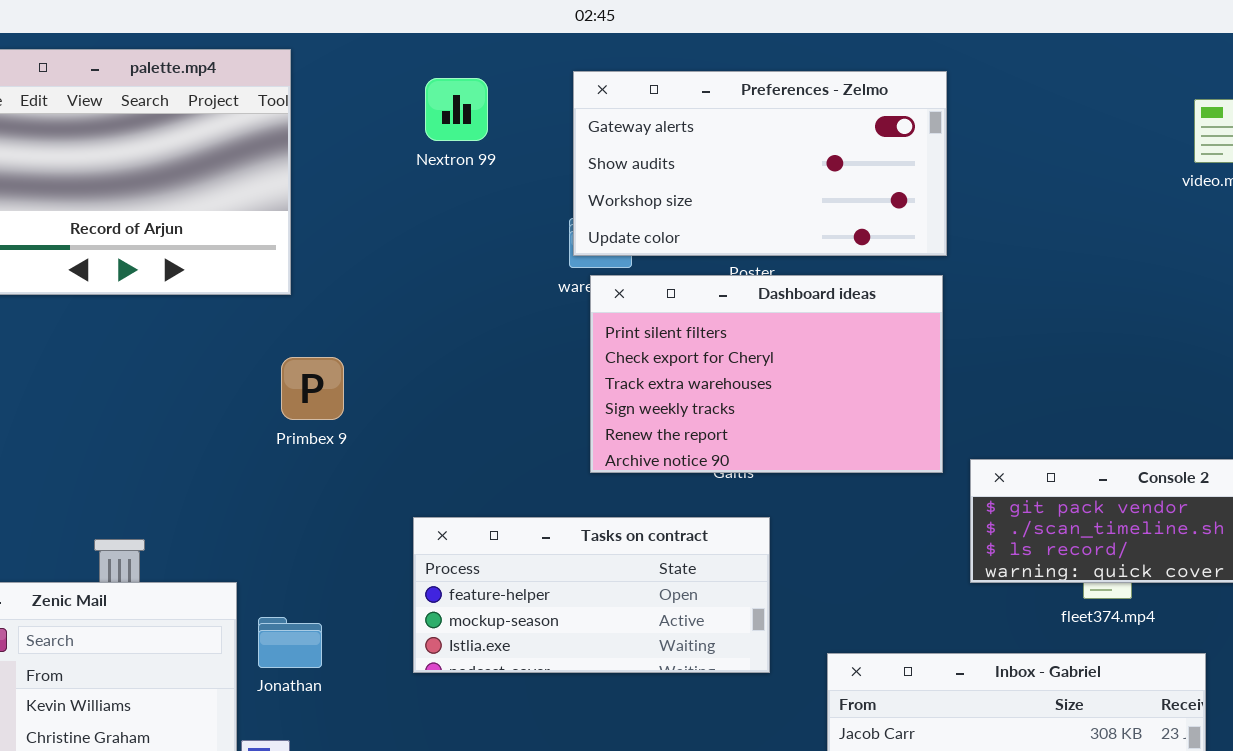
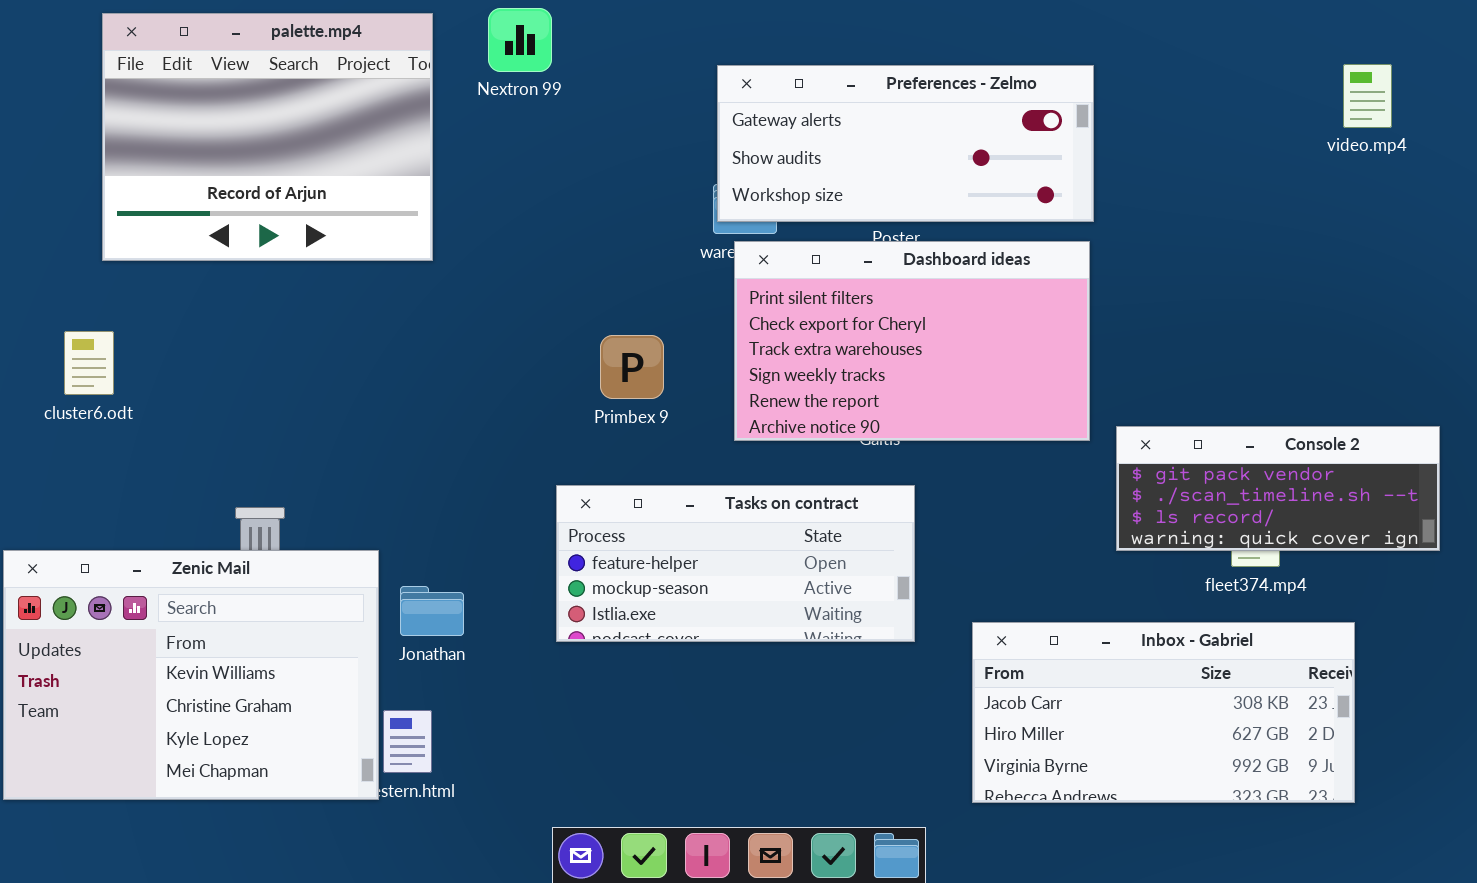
Preferences - Zelmo: [573,71,947,256] -> [717,65,1094,222], resized
Nextron 99: [425,78,488,141] -> [488,8,552,72], moved
Primbex 9: [281,357,344,420] -> [600,335,664,399], moved

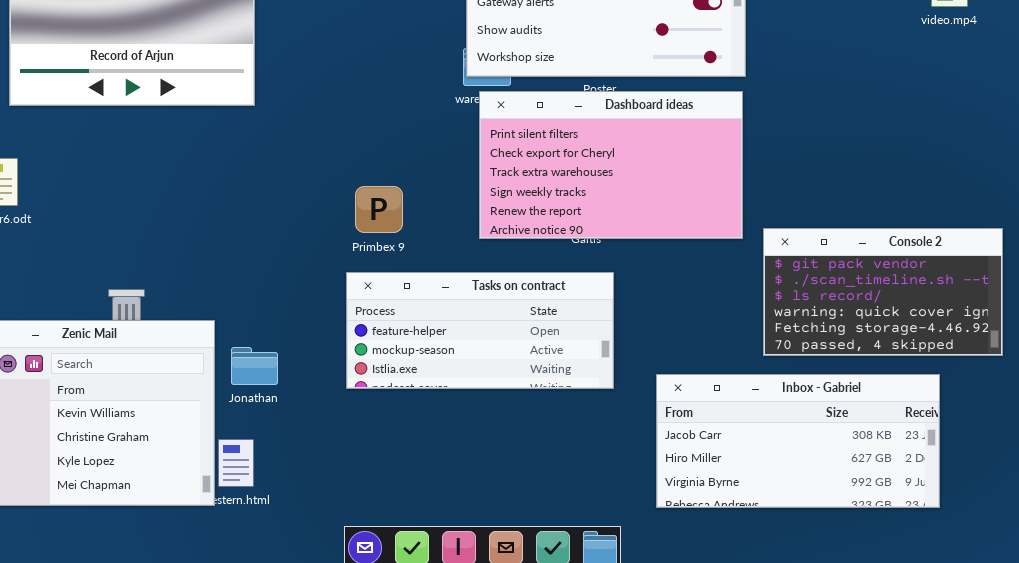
Primbex 9: [600,335,664,399] -> [355,186,403,233], moved
Console 2: [1116,426,1440,551] -> [763,228,1003,356], resized

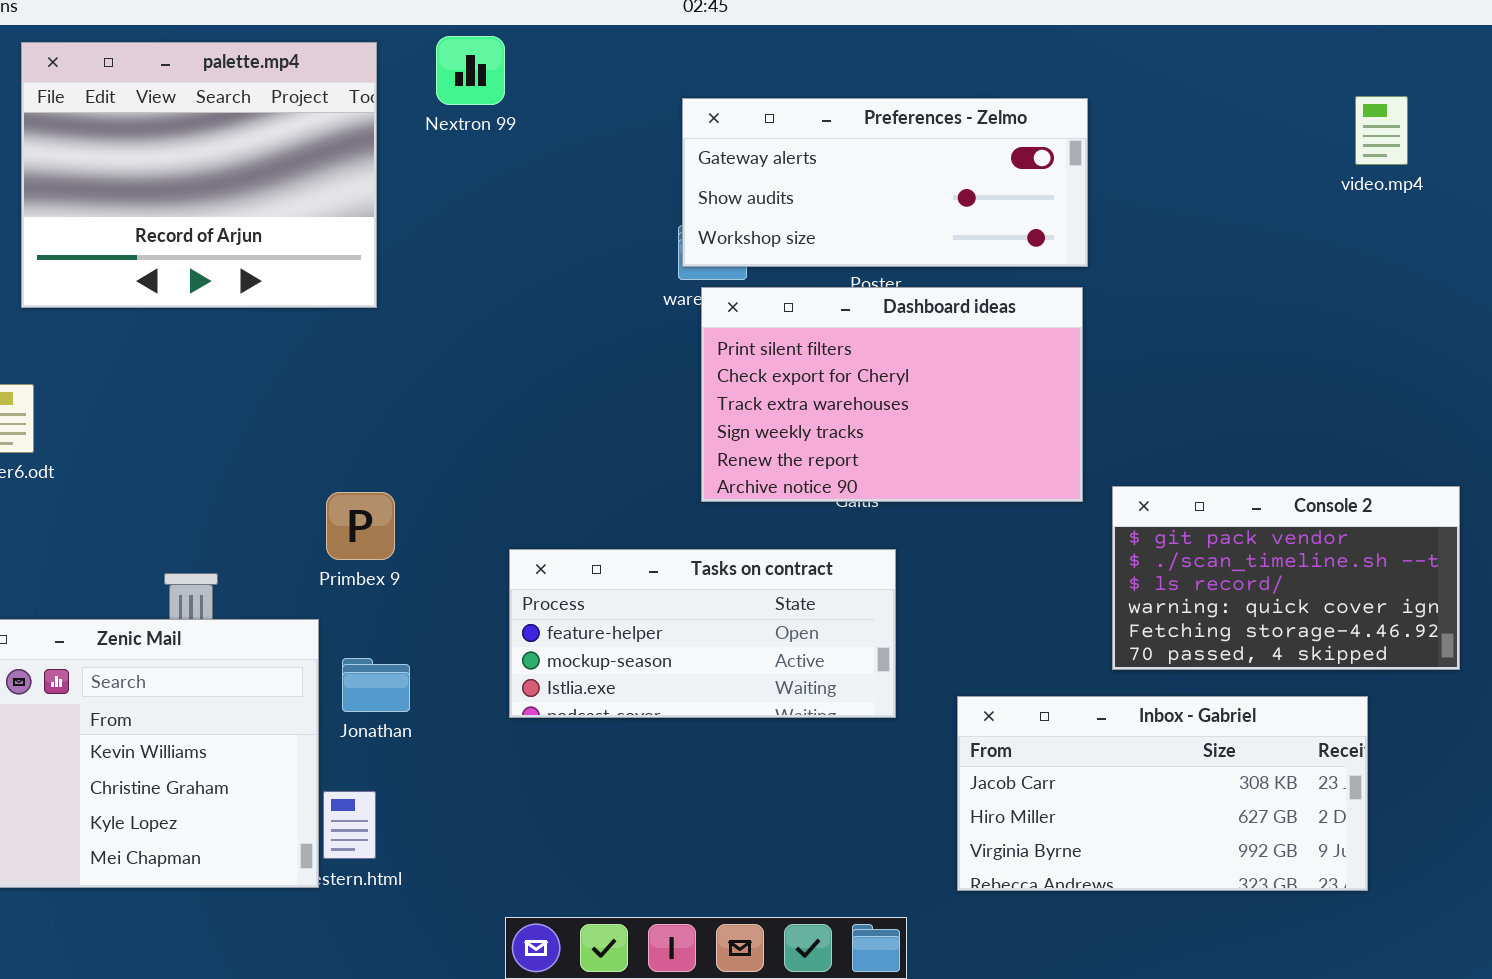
Primbex 9: [355,186,403,233] -> [326,492,395,560], moved

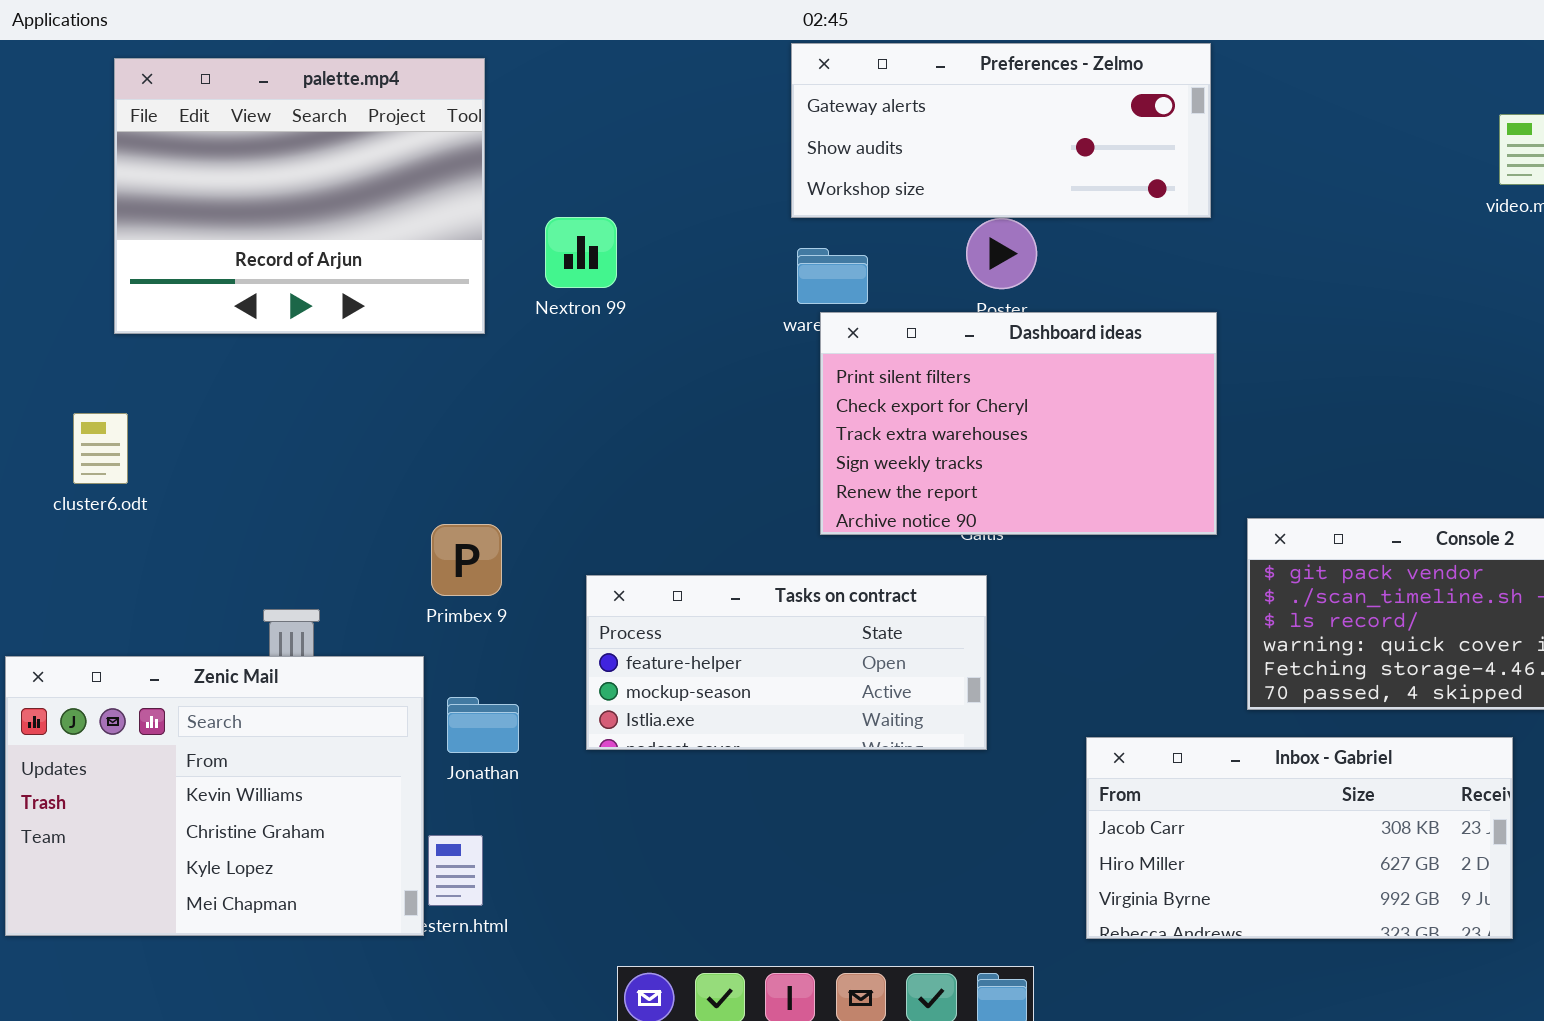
Nextron 99: [436,36,505,105] -> [545,217,617,288], moved
Preferences - Zelmo: [682,98,1088,267] -> [791,43,1211,218], moved
Tasks on contract: [509,549,896,718] -> [586,575,987,750], moved

